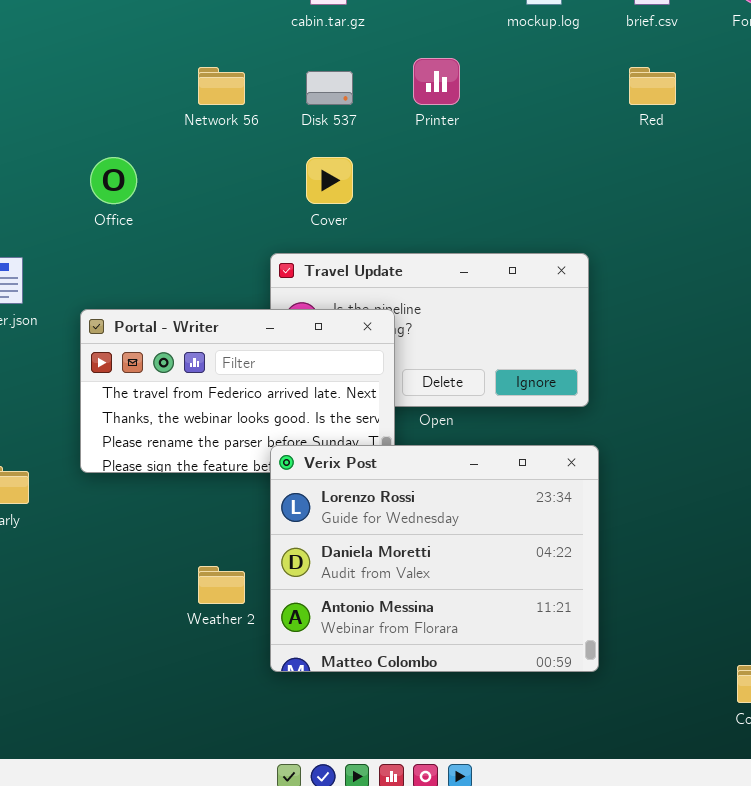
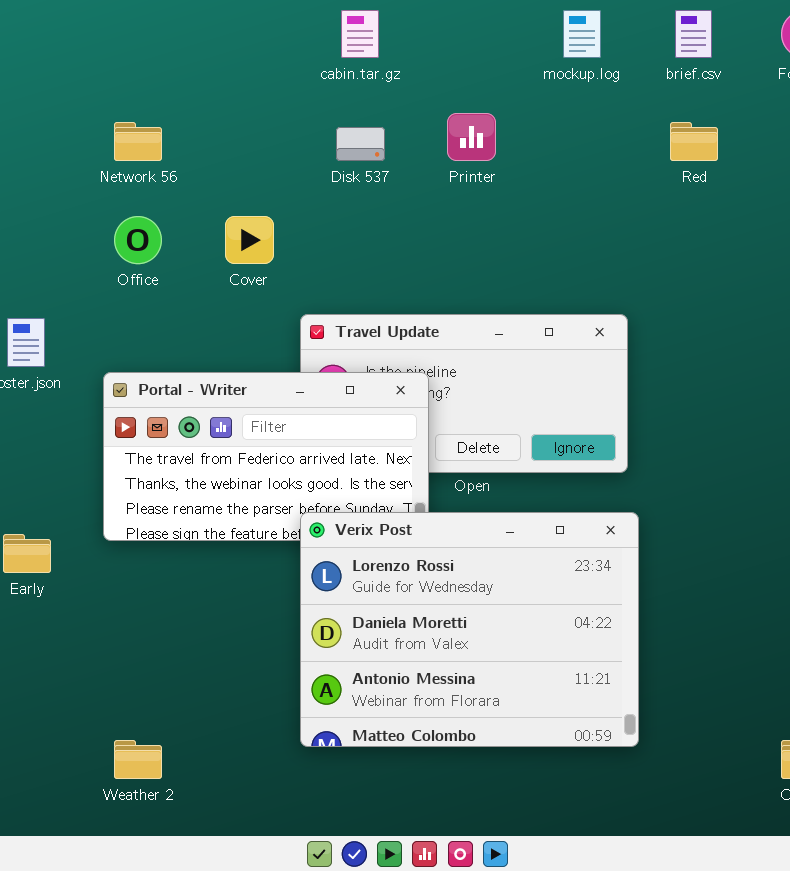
Network 56: [198,67,245,105] -> [114,122,162,161], moved
Cover: [306,157,353,204] -> [225,216,274,264], moved
Weather 2: [198,566,245,604] -> [114,740,162,779], moved

